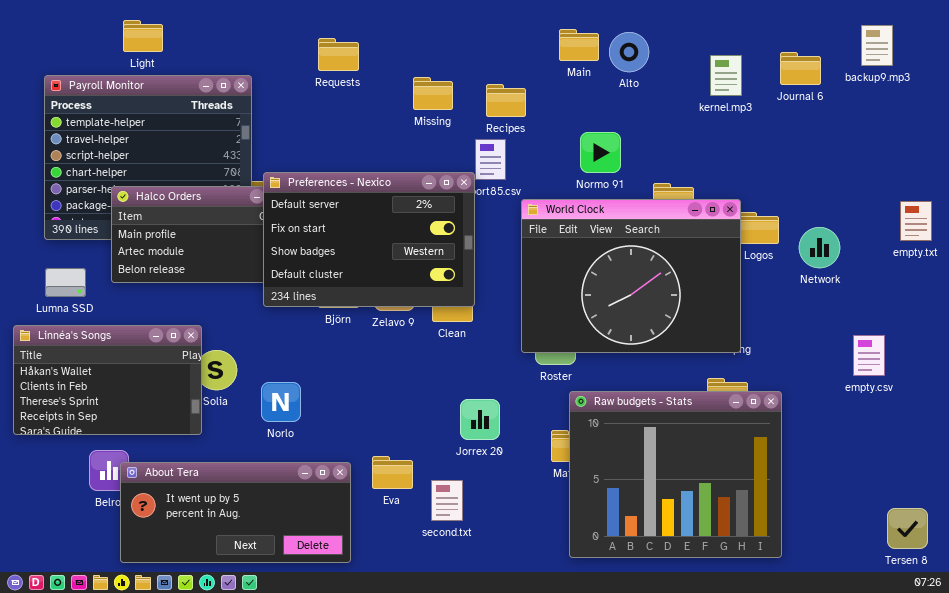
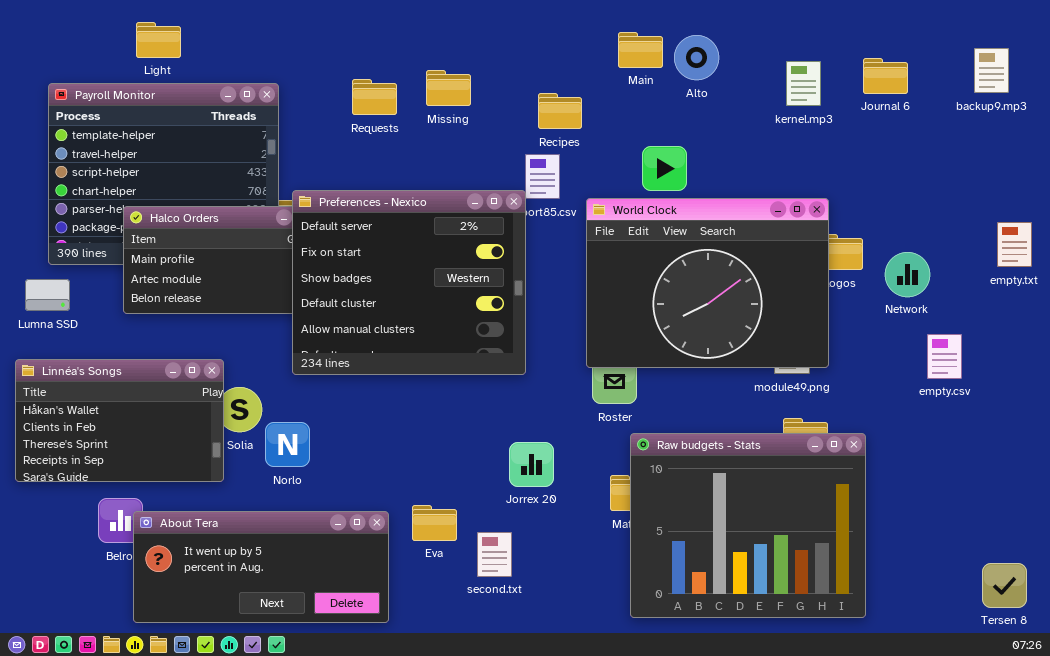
backup9.mp3: [861,25,893,66] -> [974,48,1009,93], moved
Requests: [318,38,359,71] -> [352,79,397,115], moved
Missing: [413,77,453,110] -> [426,70,471,106], moved
Preferences - Nexico: [263,172,475,307] -> [292,190,526,375], resized
World Clock: [521,199,741,353] -> [586,198,829,368], moved
Lumna SSD: [45,268,86,297] -> [25,279,70,311], moved
empty.csv: [853,335,885,376] -> [927,334,962,379], moved
Norlo: [261,382,301,422] -> [265,422,310,467], moved

